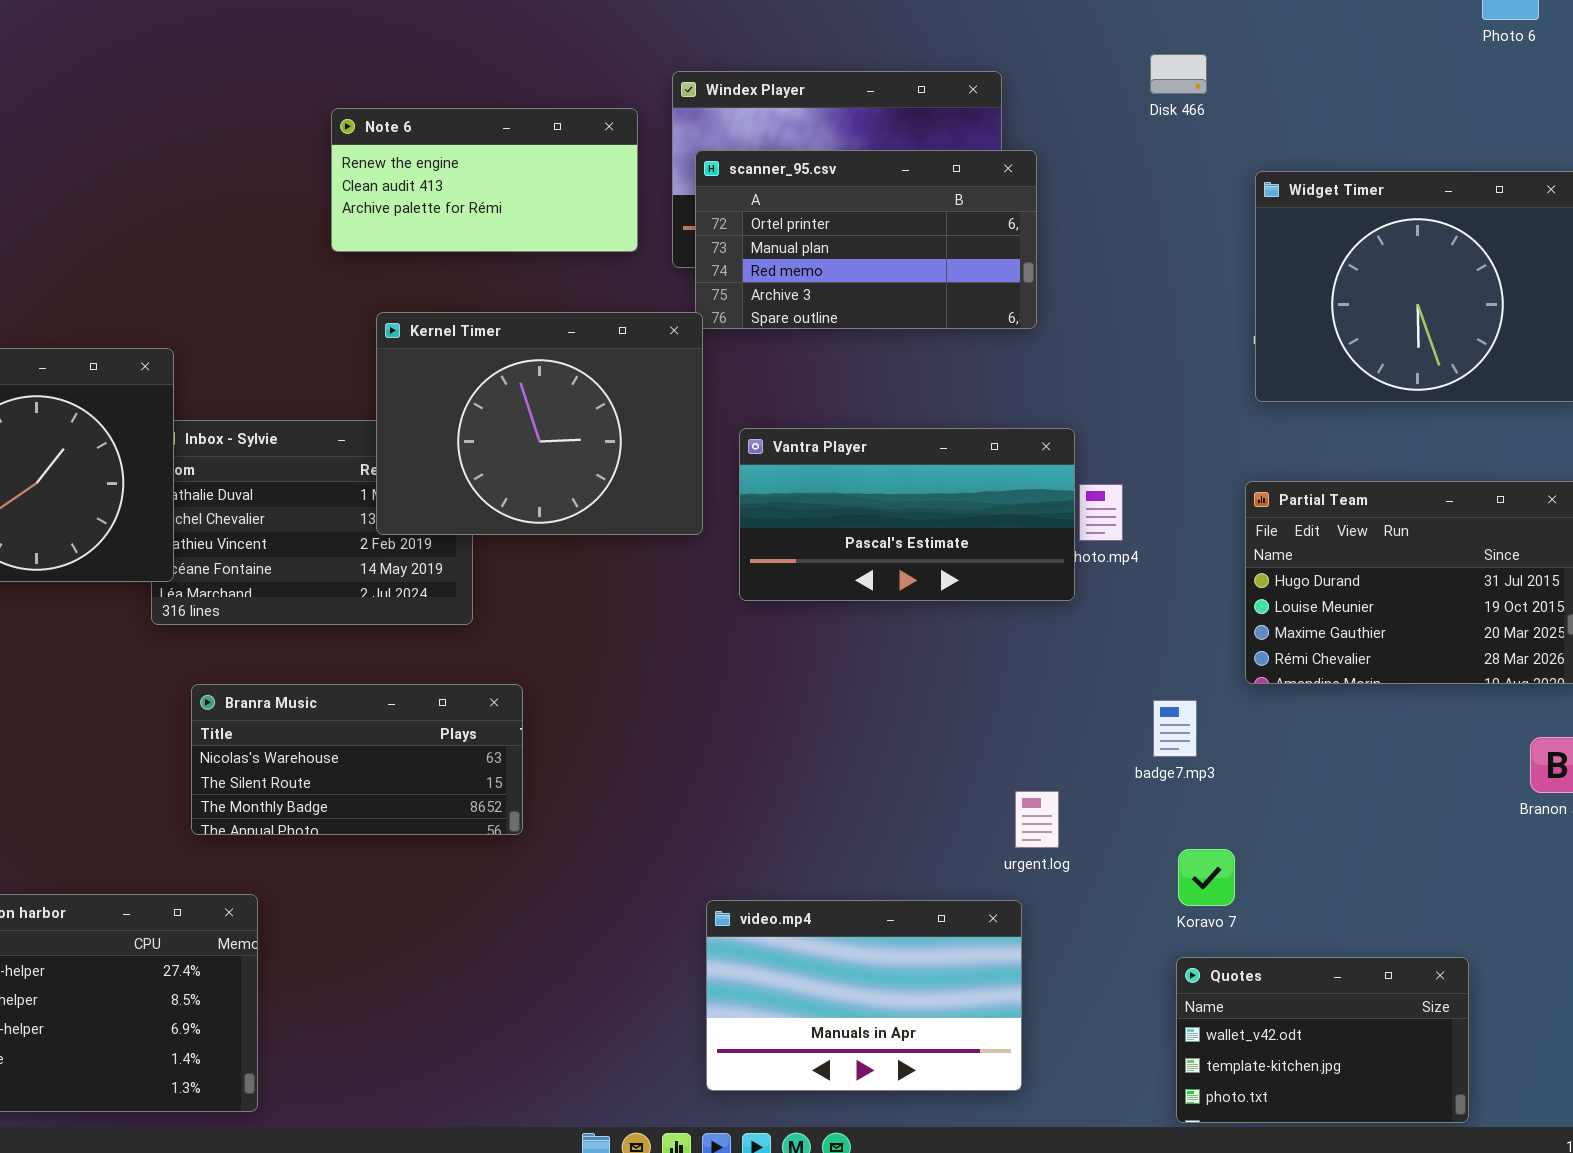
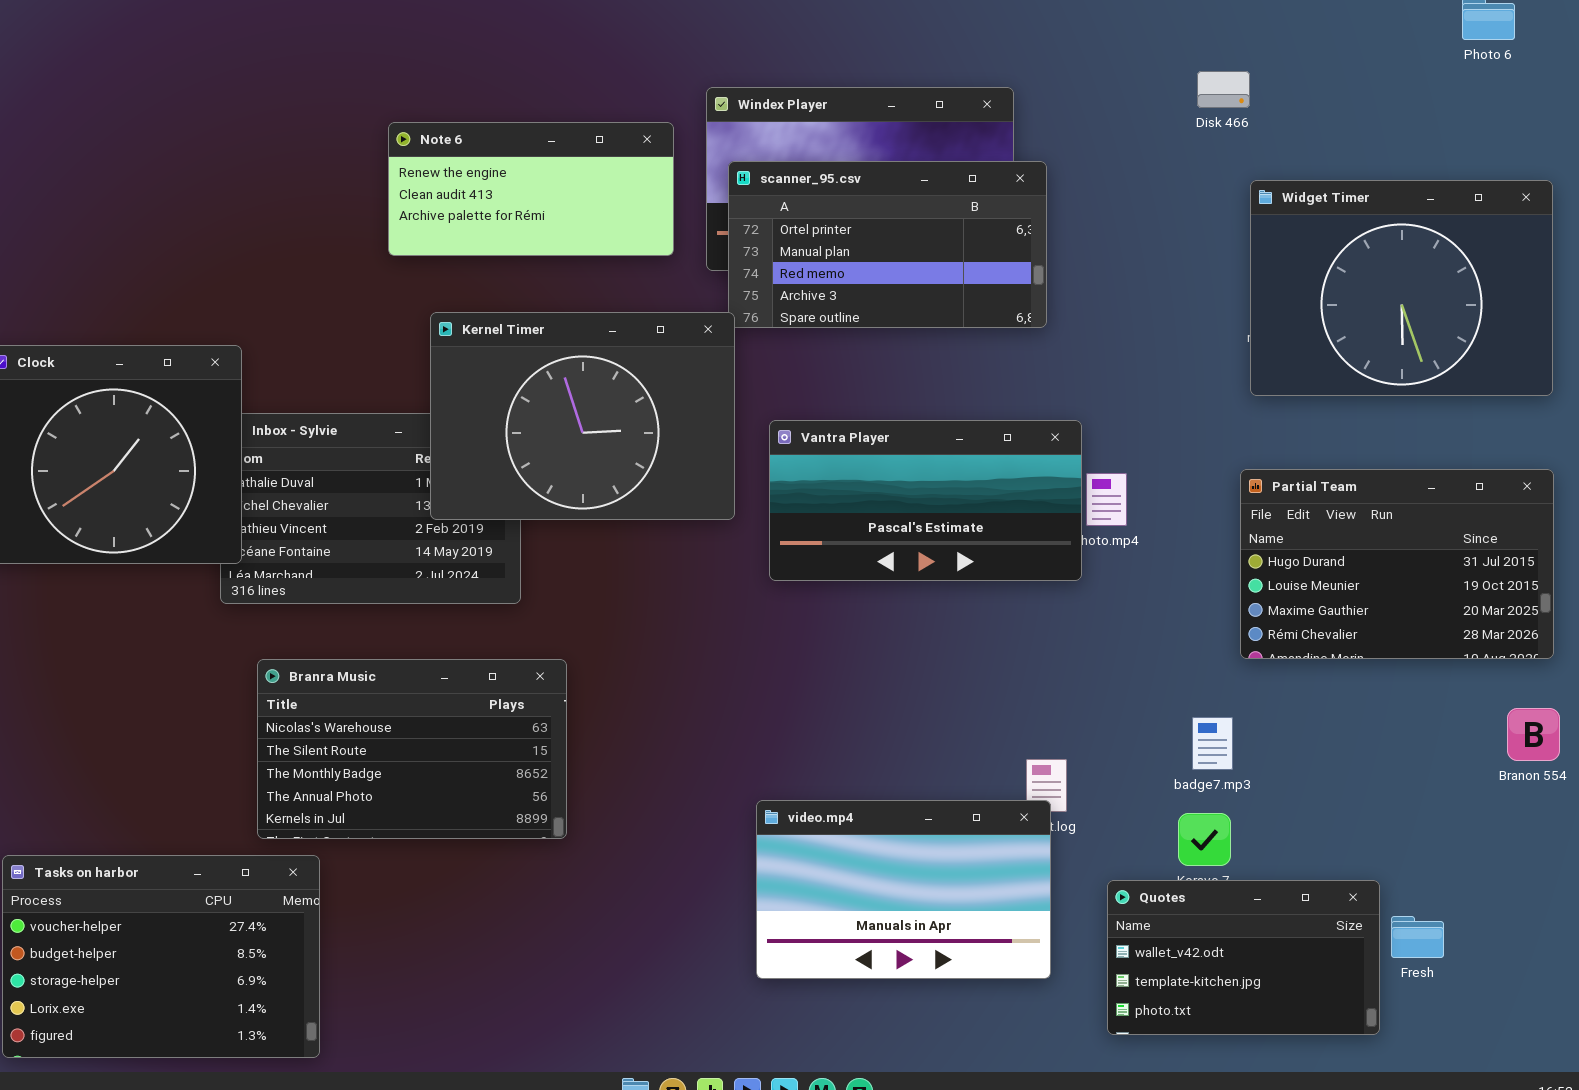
Disk 466: [1150,54,1207,94] -> [1197,71,1250,108], moved
Branra Music: [191,684,523,835] -> [257,659,567,839], resized
badge7.mp3: [1153,700,1197,757] -> [1192,717,1233,770], moved
video.mp4: [706,900,1022,1091] -> [756,800,1051,979], moved
Quotes: [1176,957,1469,1123] -> [1107,880,1380,1035], moved

